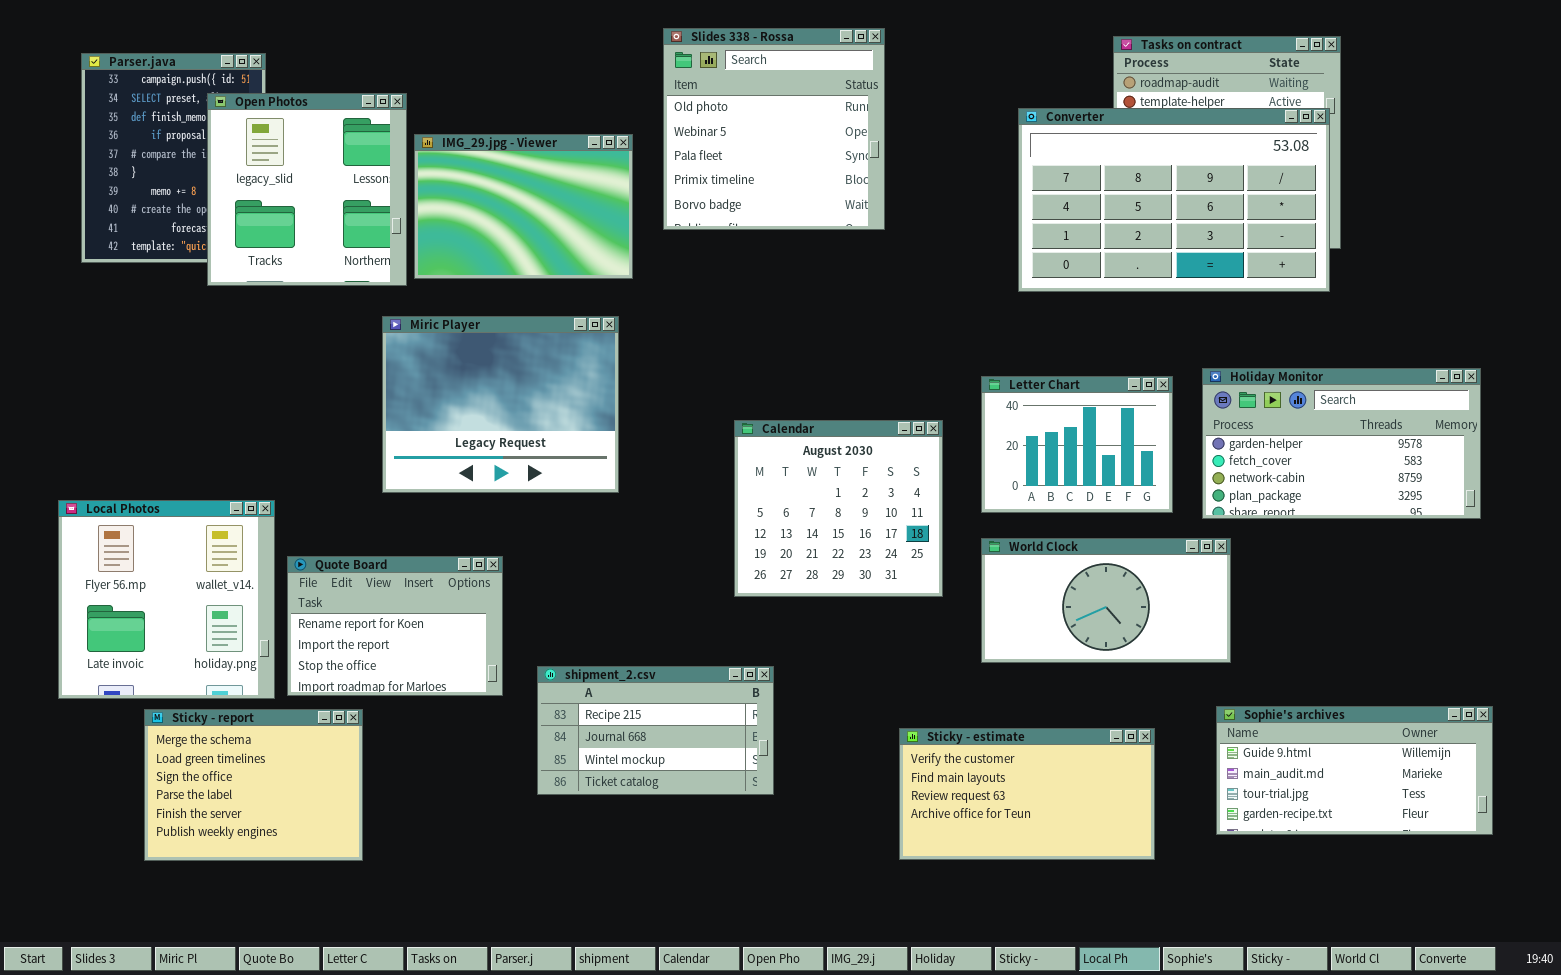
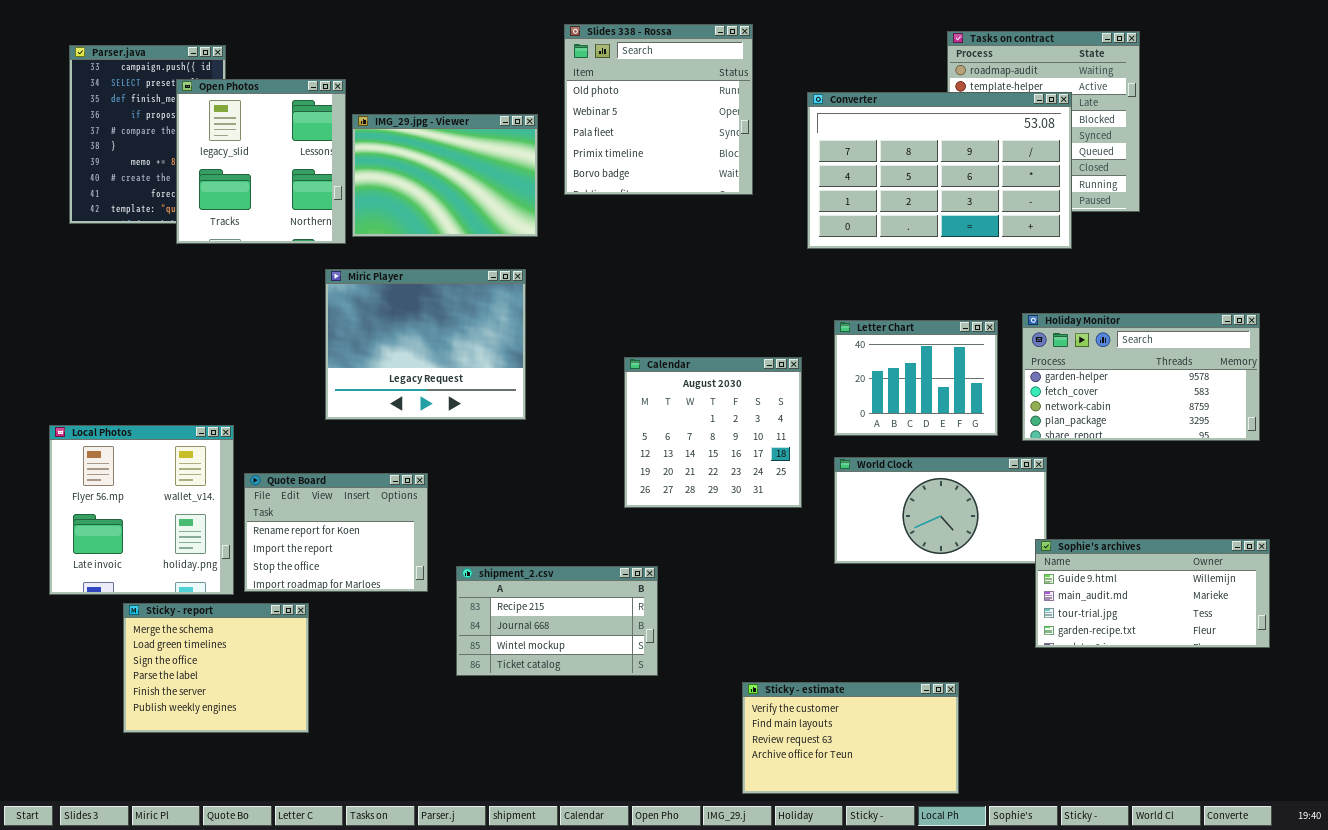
Converter: [1018,108,1330,292] -> [807,92,1072,249], moved
Sophie's archives: [1216,706,1493,835] -> [1035,539,1270,648], moved
Sticky - estimate: [899,728,1155,860] -> [742,682,959,794], moved

